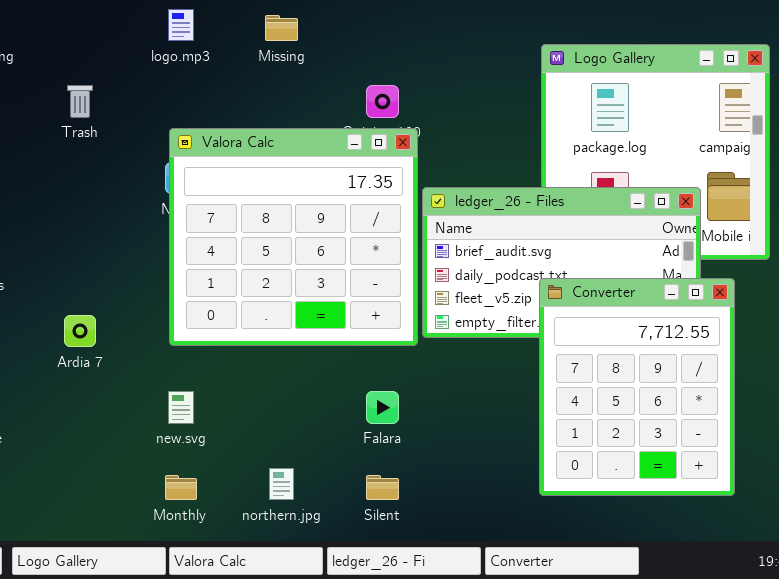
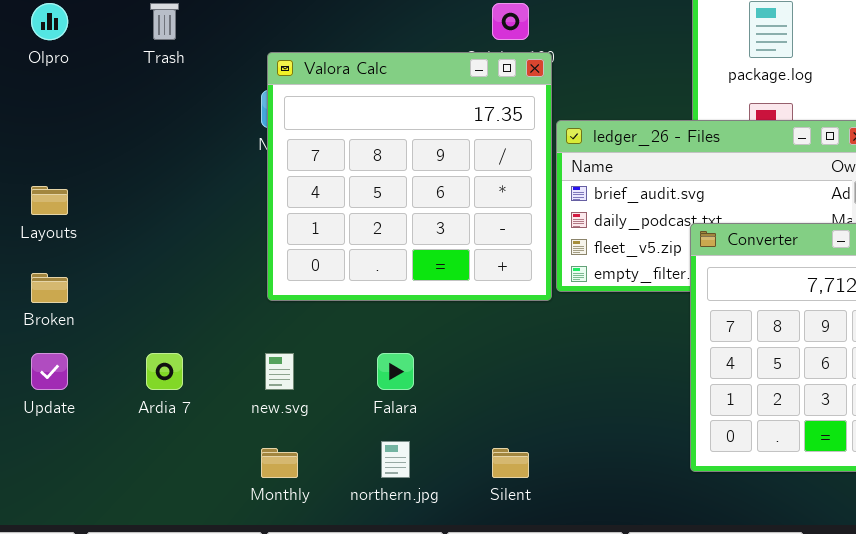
Ardia 7: [64,315,96,347] -> [146,353,183,390], moved
Falara: [366,391,399,424] -> [377,353,414,390], moved

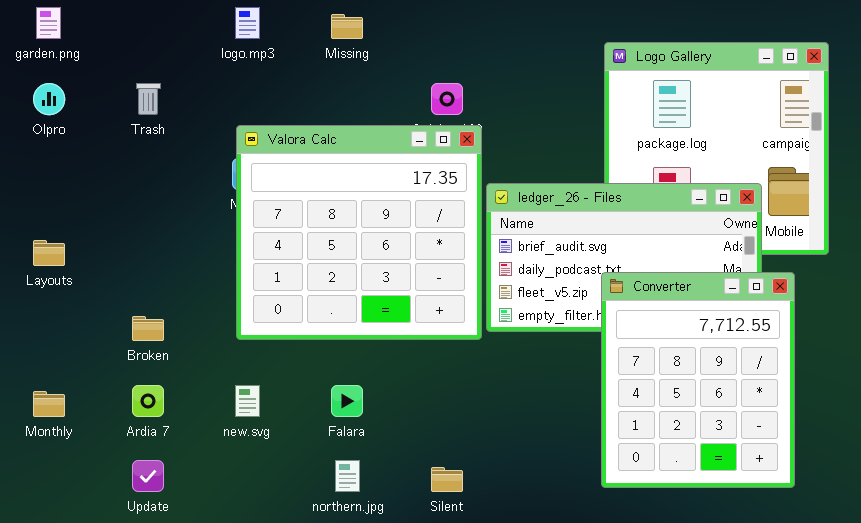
Broken: [31,273,68,303] -> [132,316,164,341], moved
Update: [31,353,68,390] -> [132,460,164,492], moved
Monthly: [261,448,298,478] -> [33,391,65,417], moved

